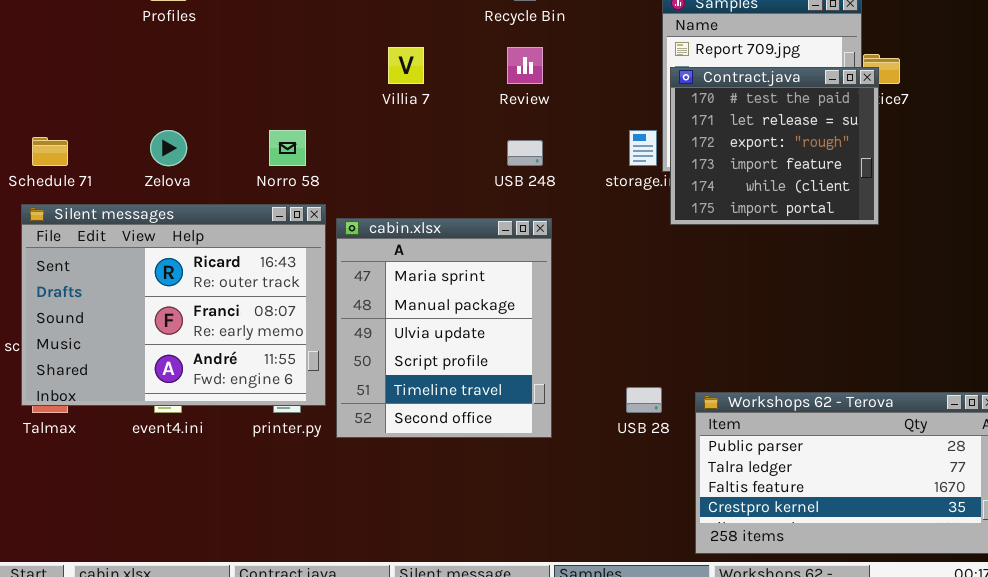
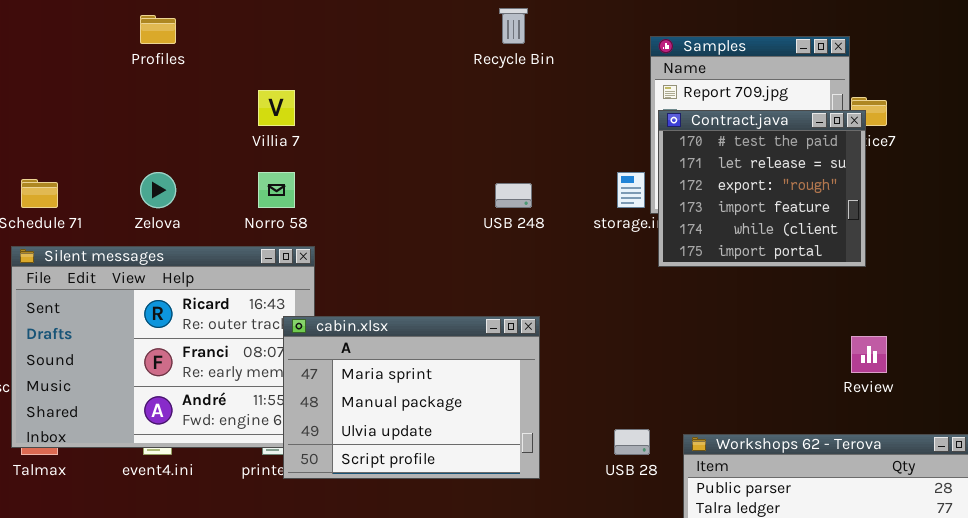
Villia 7: [388,47,424,84] -> [258,90,295,126], moved
Review: [507,47,543,84] -> [851,336,887,373], moved
cabin.xlsx: [336,218,552,438] -> [283,316,540,479], resized

